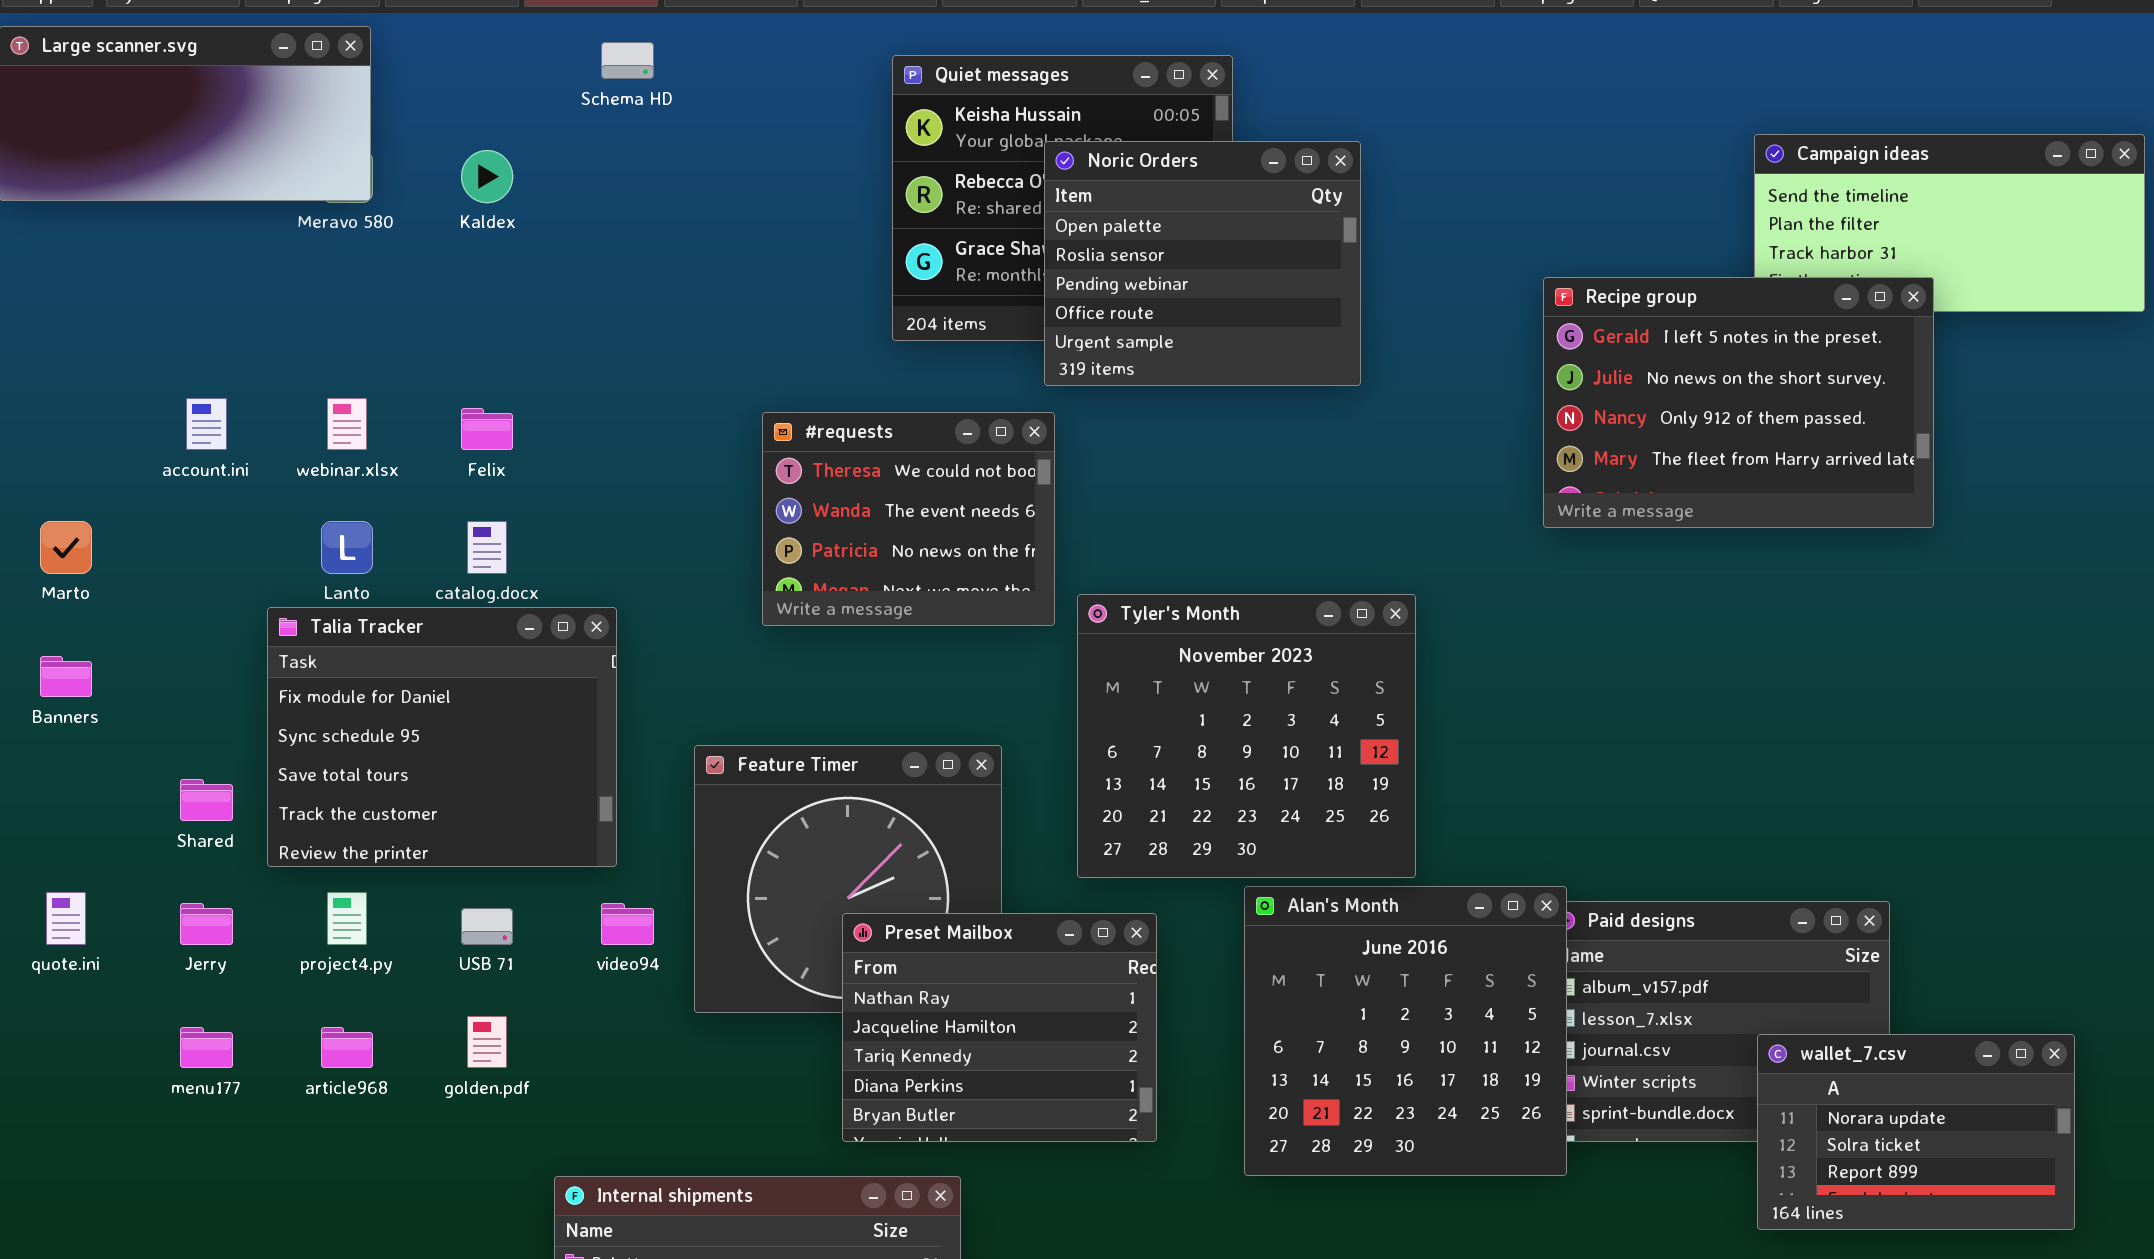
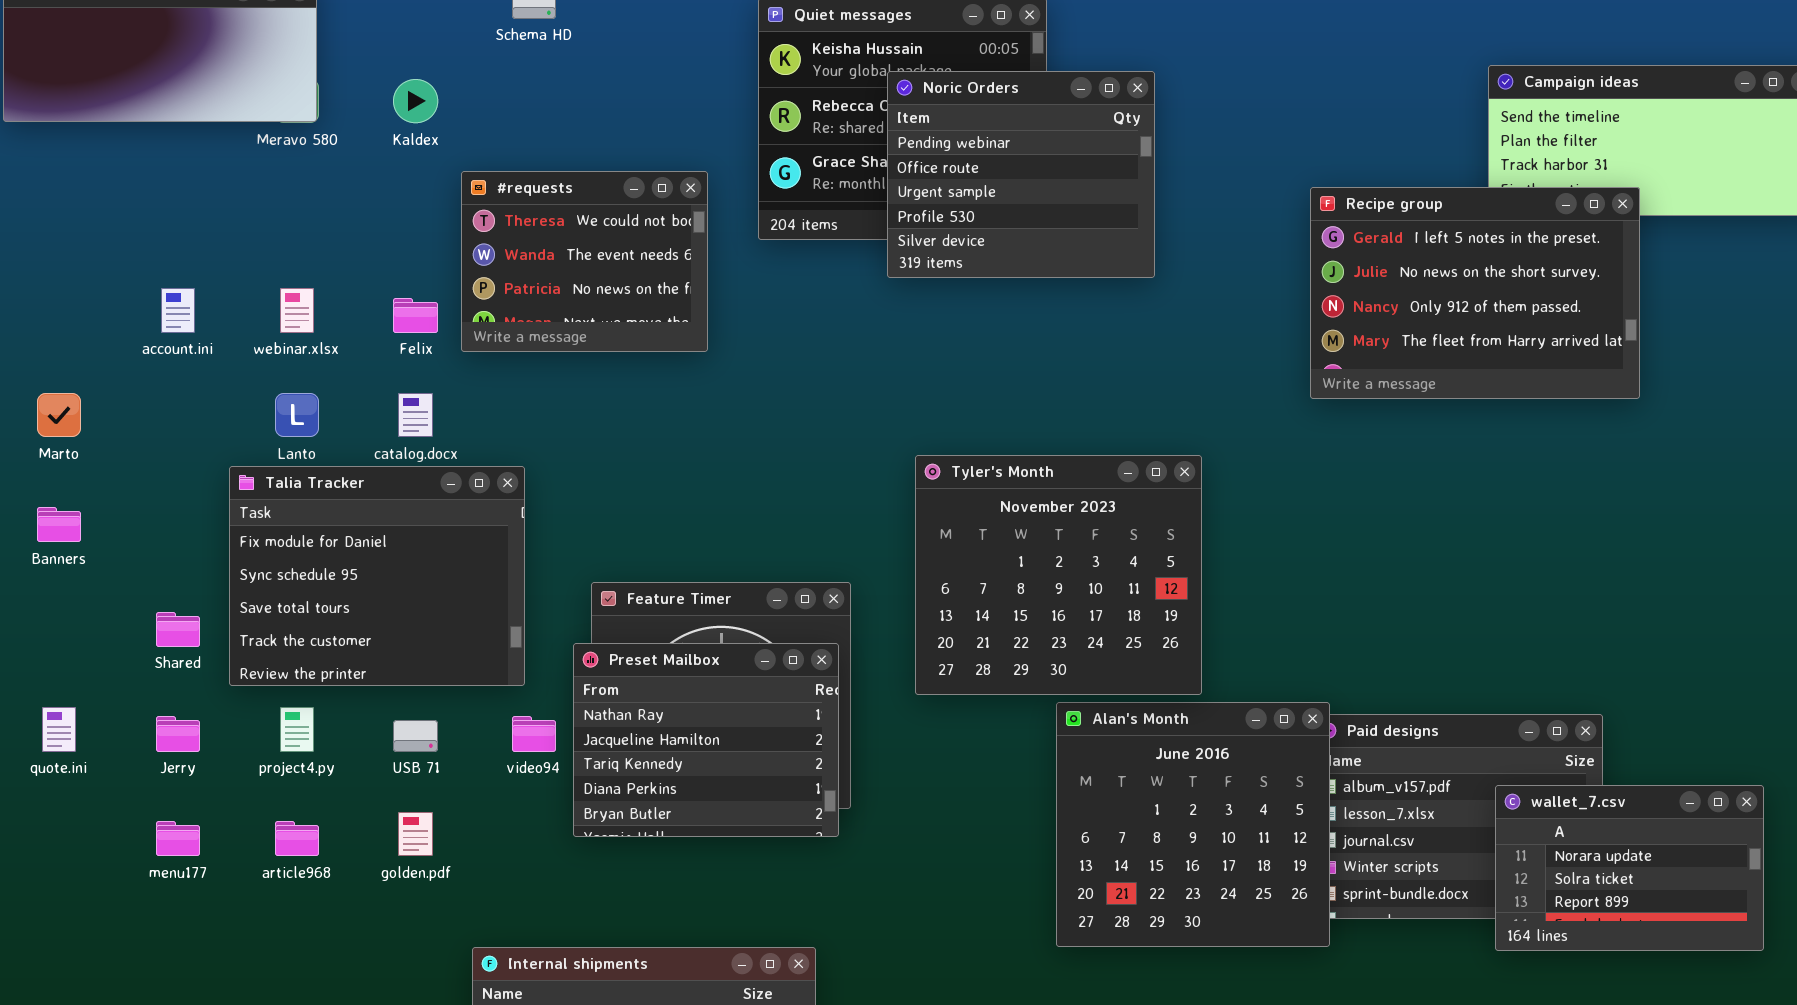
Noric Orders: [1044,141,1361,386] -> [887,71,1155,278], scrolled down 2 rows
#requests: [762,412,1055,626] -> [461,171,708,352], moved
Preset Mailbox: [842,913,1157,1142] -> [573,643,839,837], moved
wallet_7.csv: [1757,1034,2075,1230] -> [1495,785,1764,951], moved

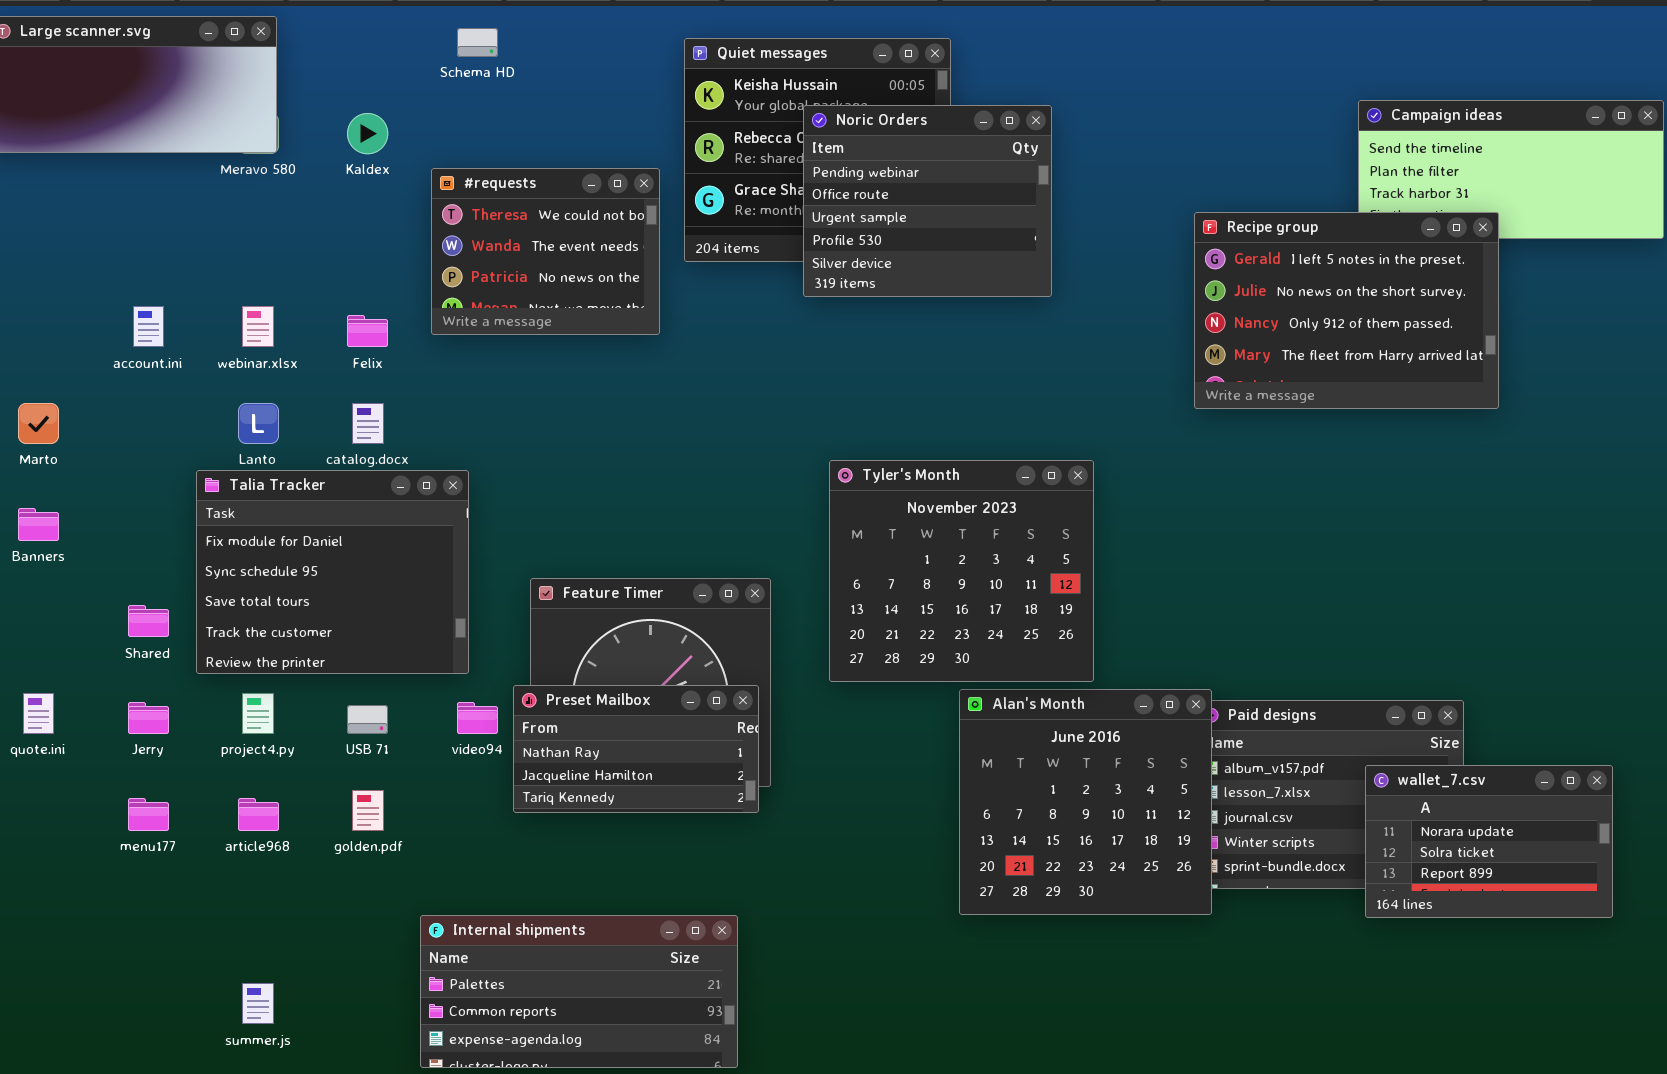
#requests: [461,171,708,352] -> [431,168,660,335], moved
Preset Mailbox: [573,643,839,837] -> [513,685,759,813], resized

